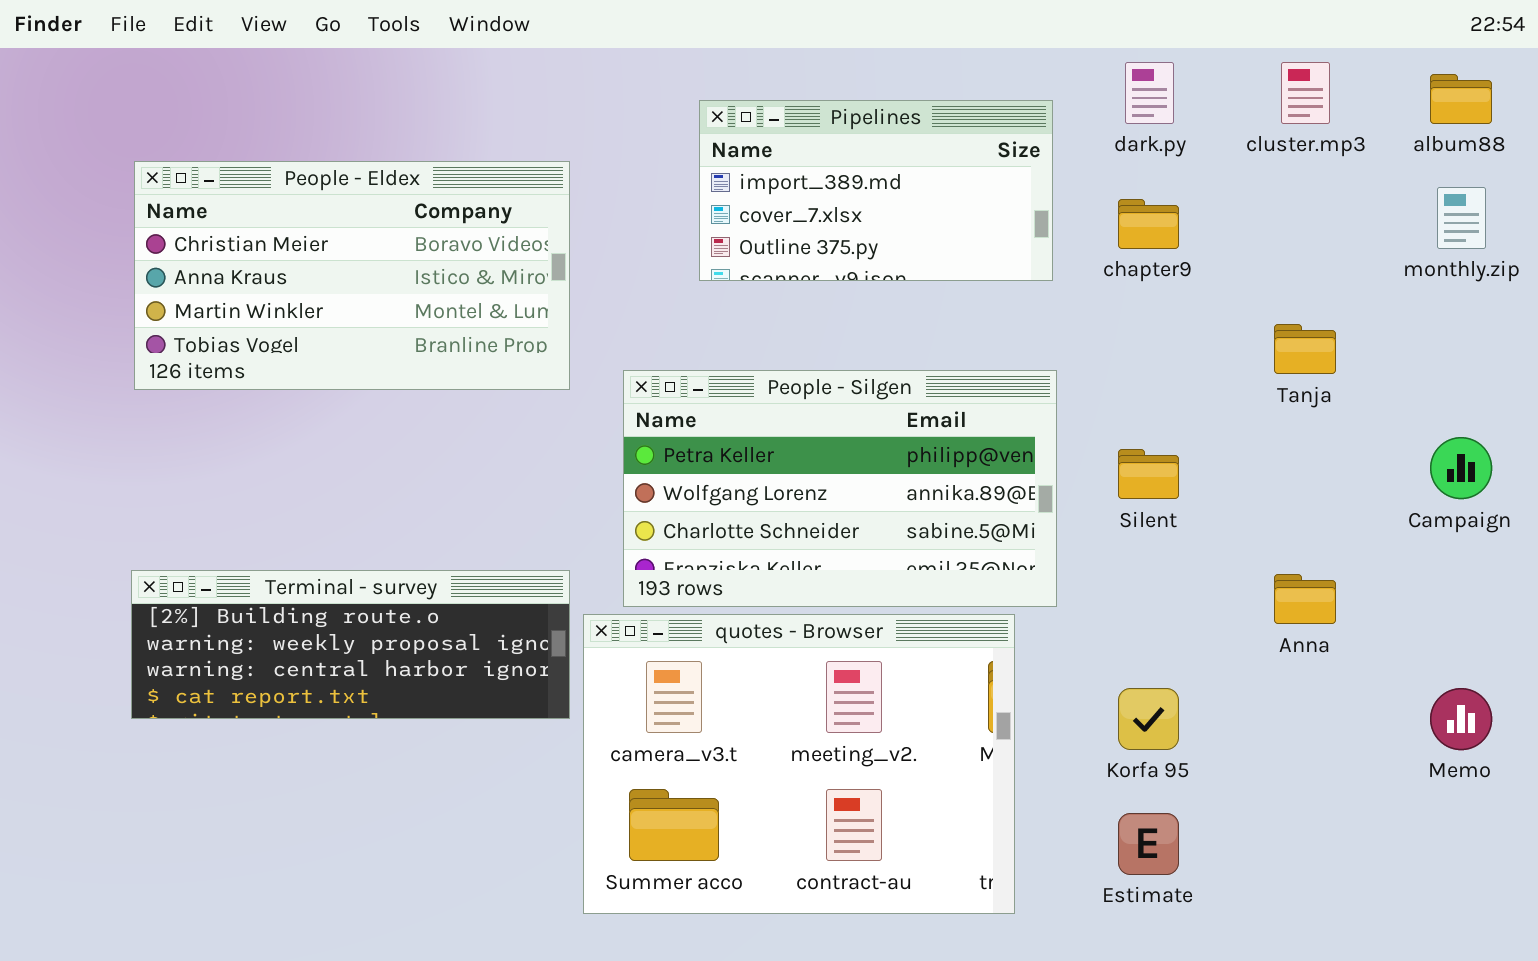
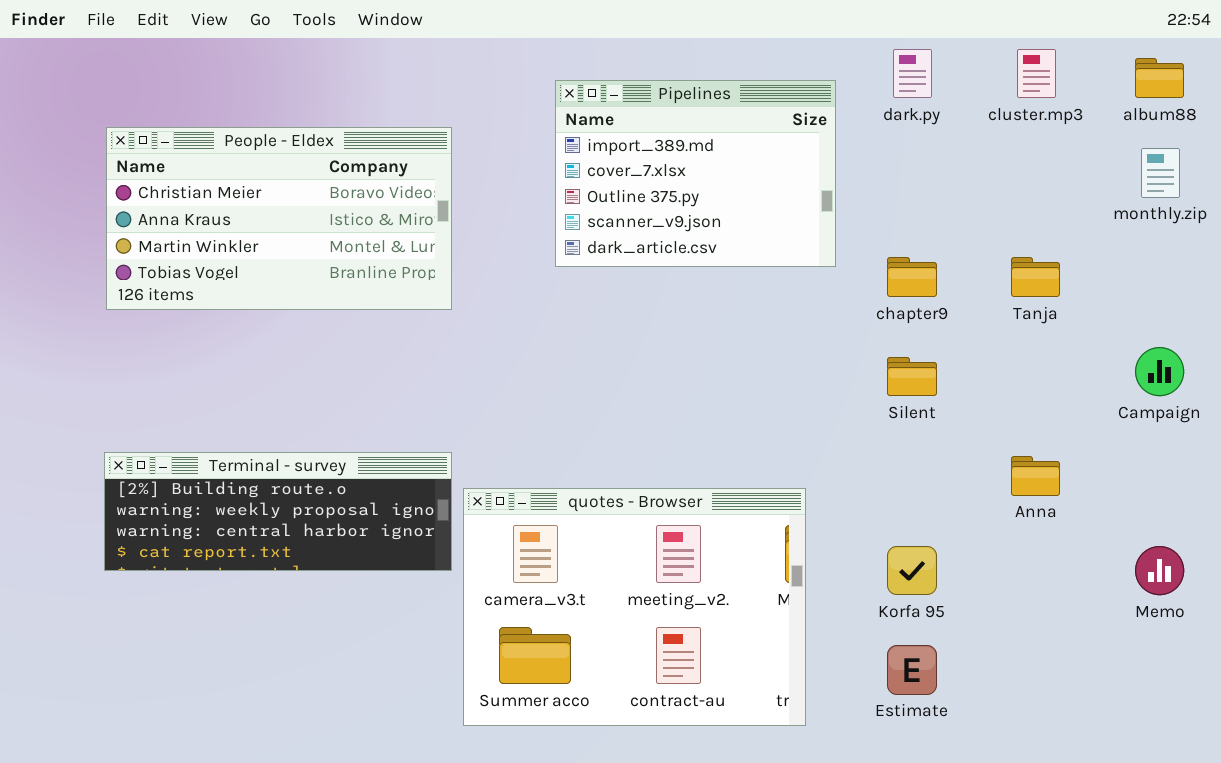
Pipelines: [699,100,1053,281] -> [555,80,836,267], resized
chapter9: [1118,199,1179,249] -> [887,257,937,297], moved
People - Silgen: [623,370,1057,607] -> none, closed

